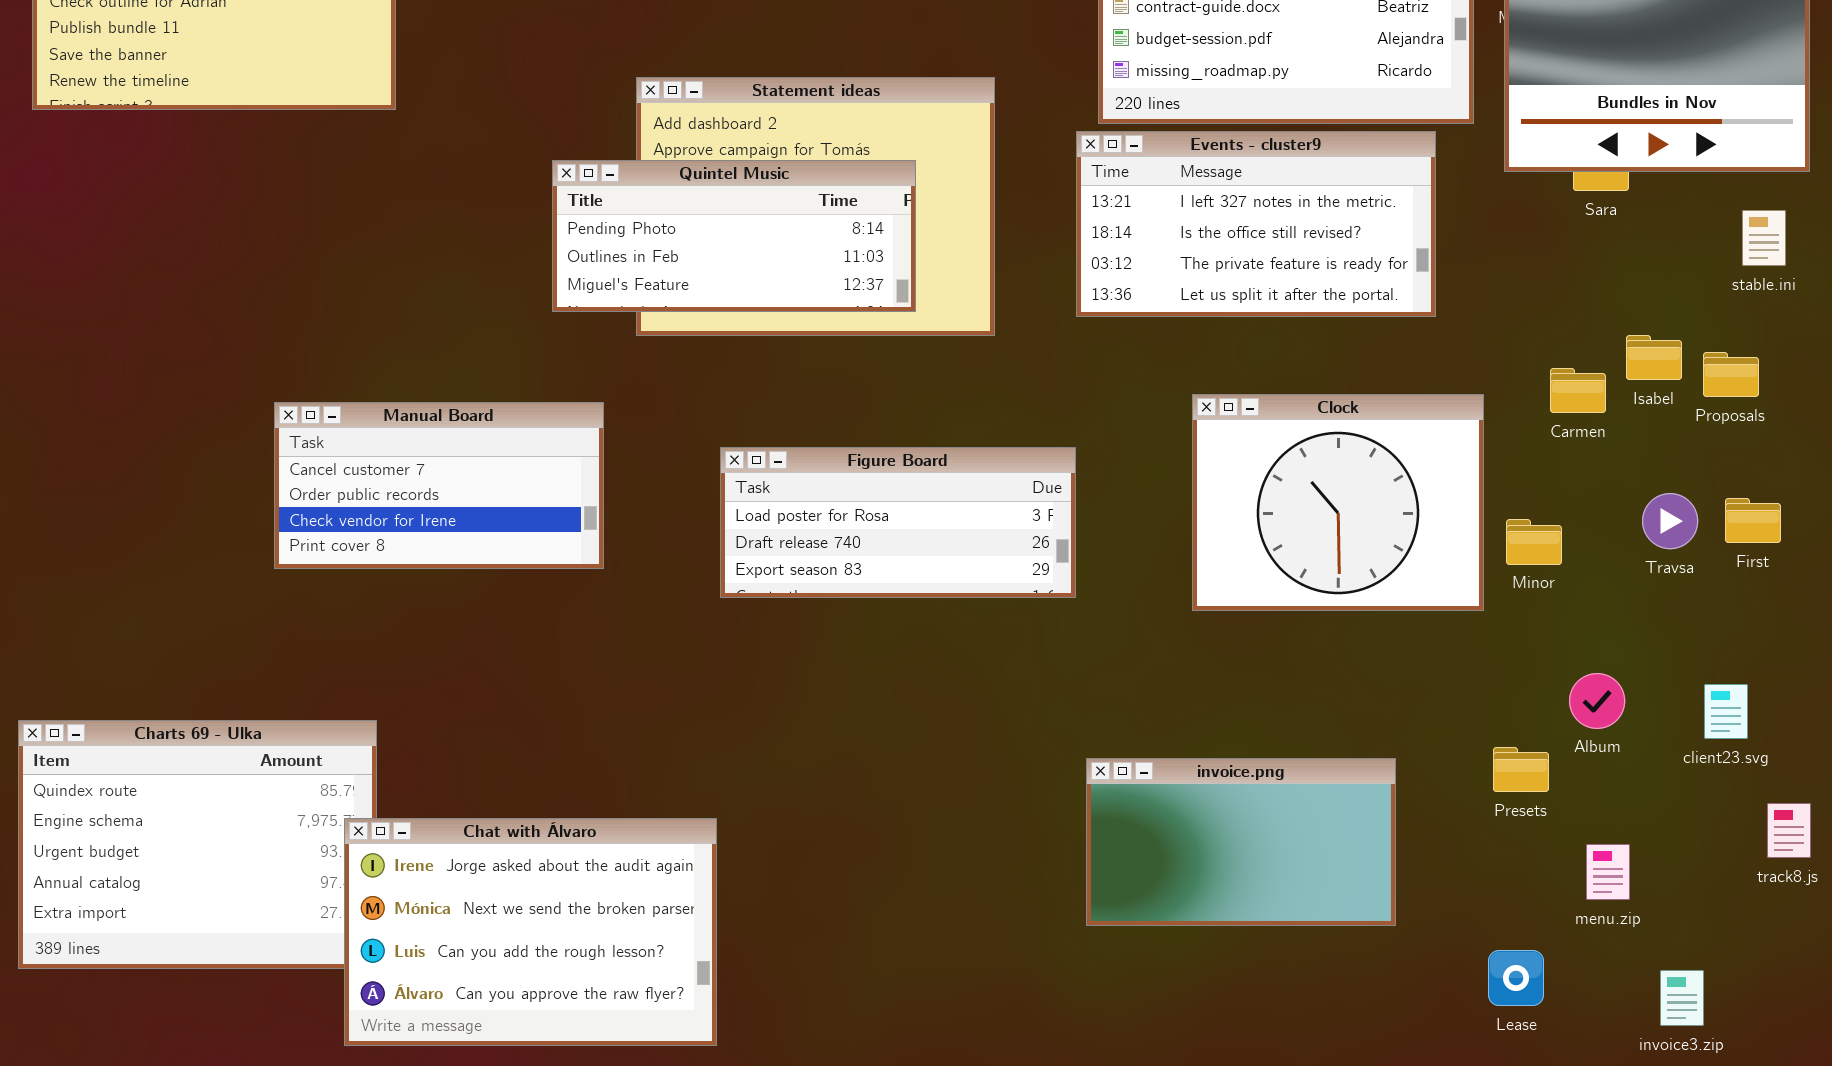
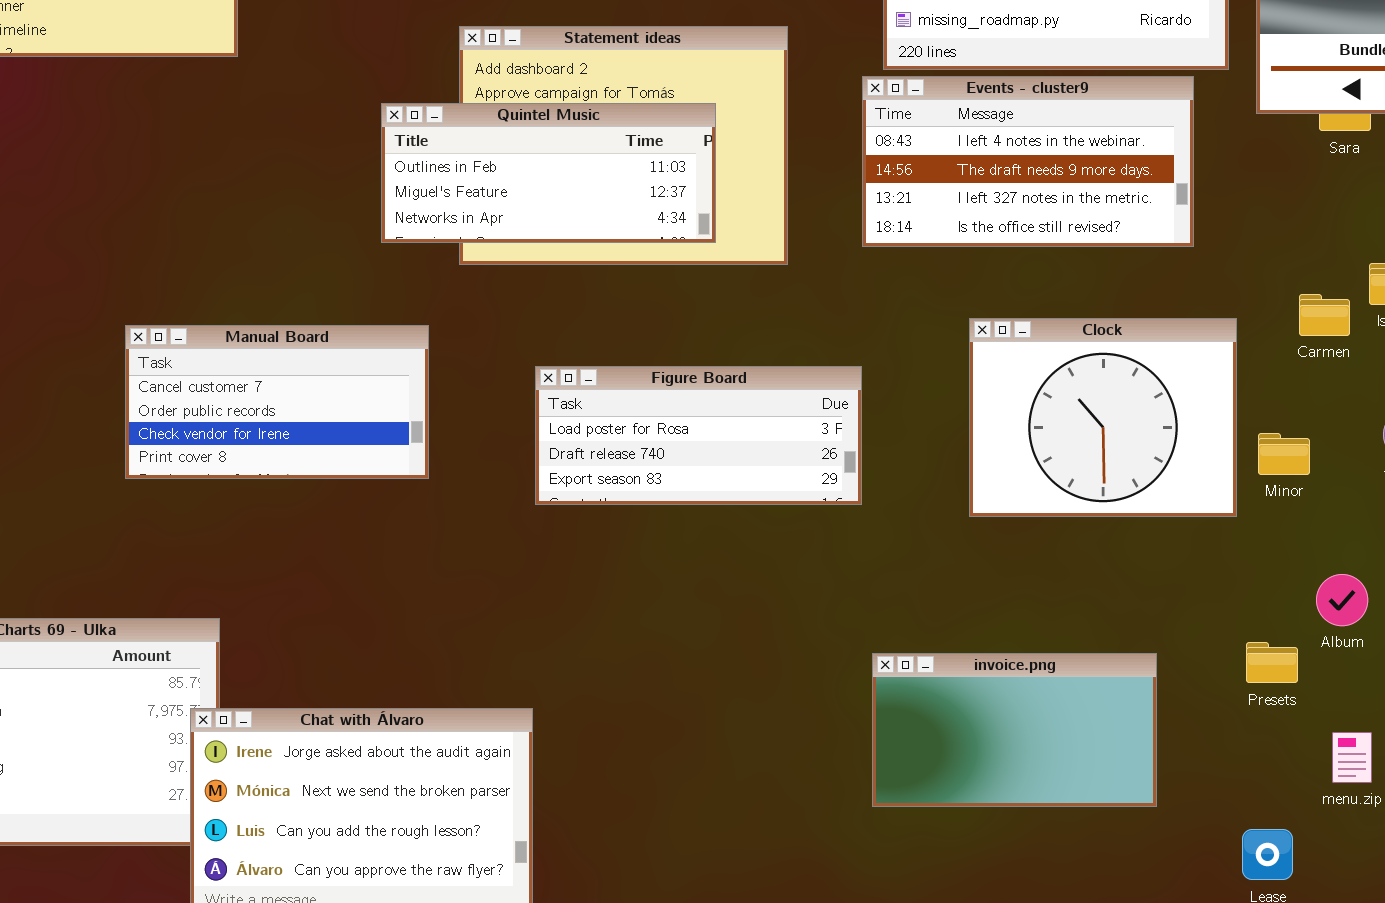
Events - cluster9: [1076,131,1436,317] -> [862,76,1194,247], scrolled up 2 rows
Quintel Music: [552,160,916,312] -> [381,103,716,243], scrolled down 1 row

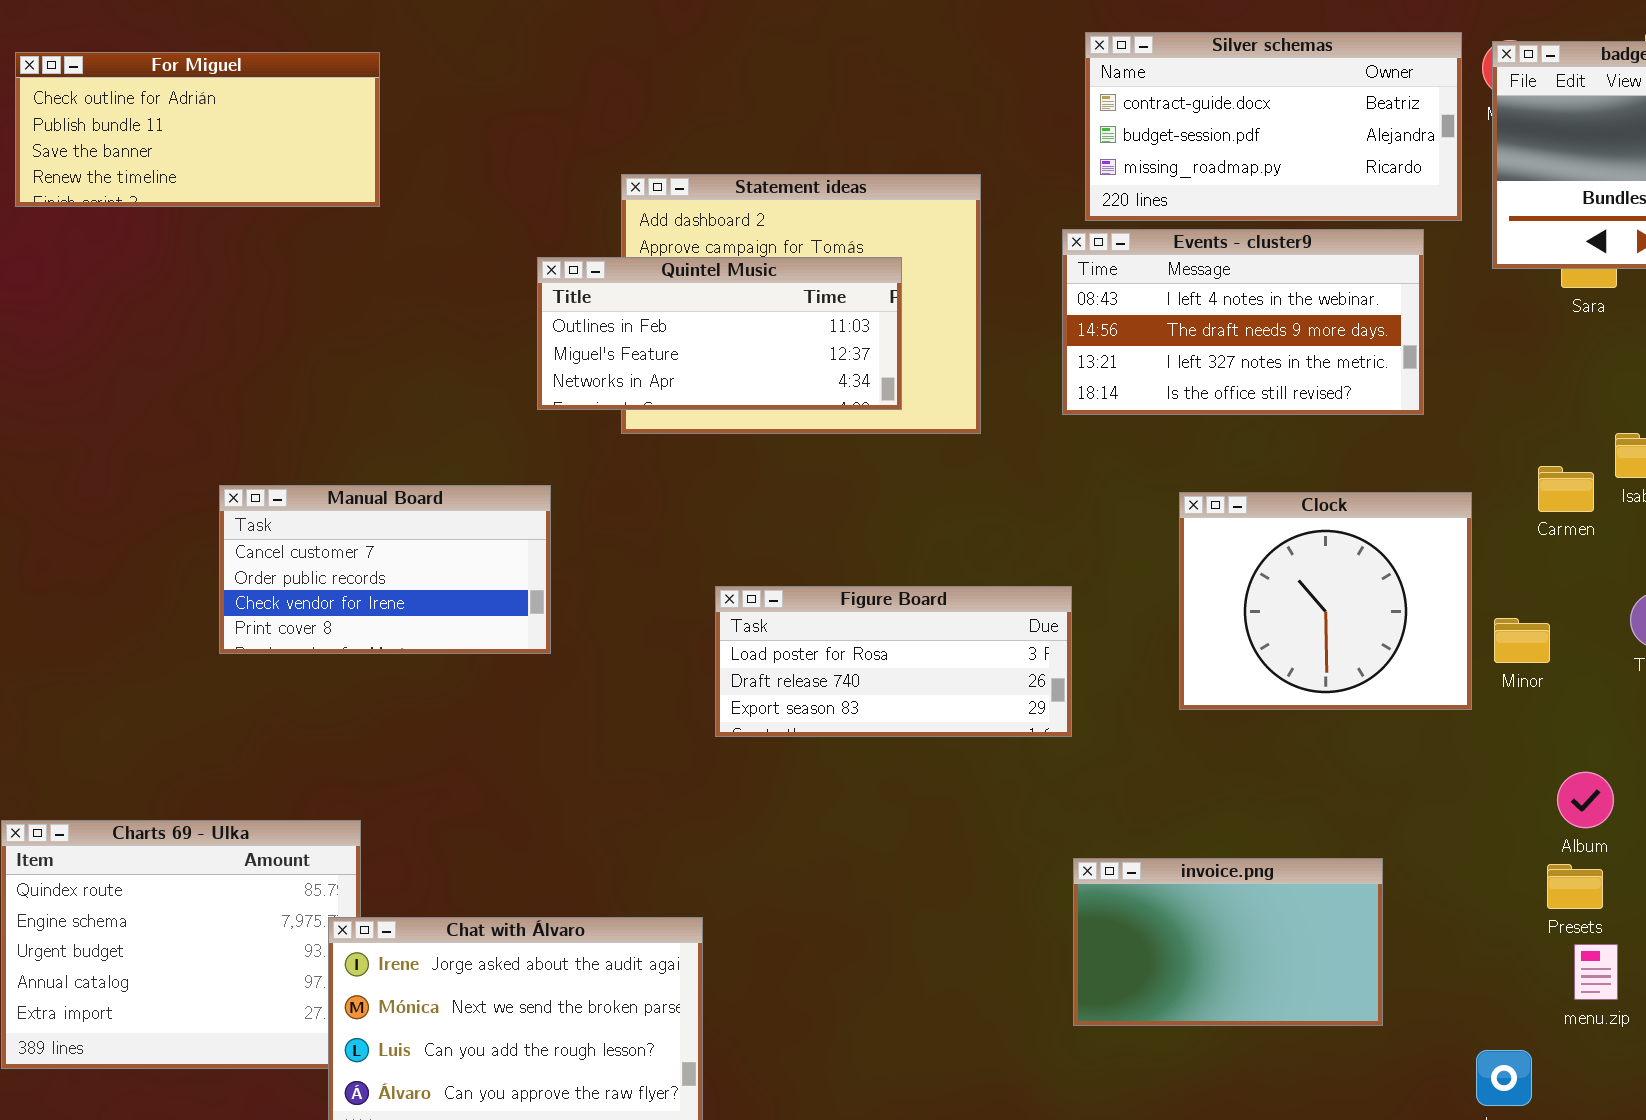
Manual Board: [125,325,429,479] -> [219,485,551,654], moved
Figure Board: [535,366,862,505] -> [715,586,1072,737], moved
Presets: [1246,642,1298,683] -> [1547,864,1603,909], moved

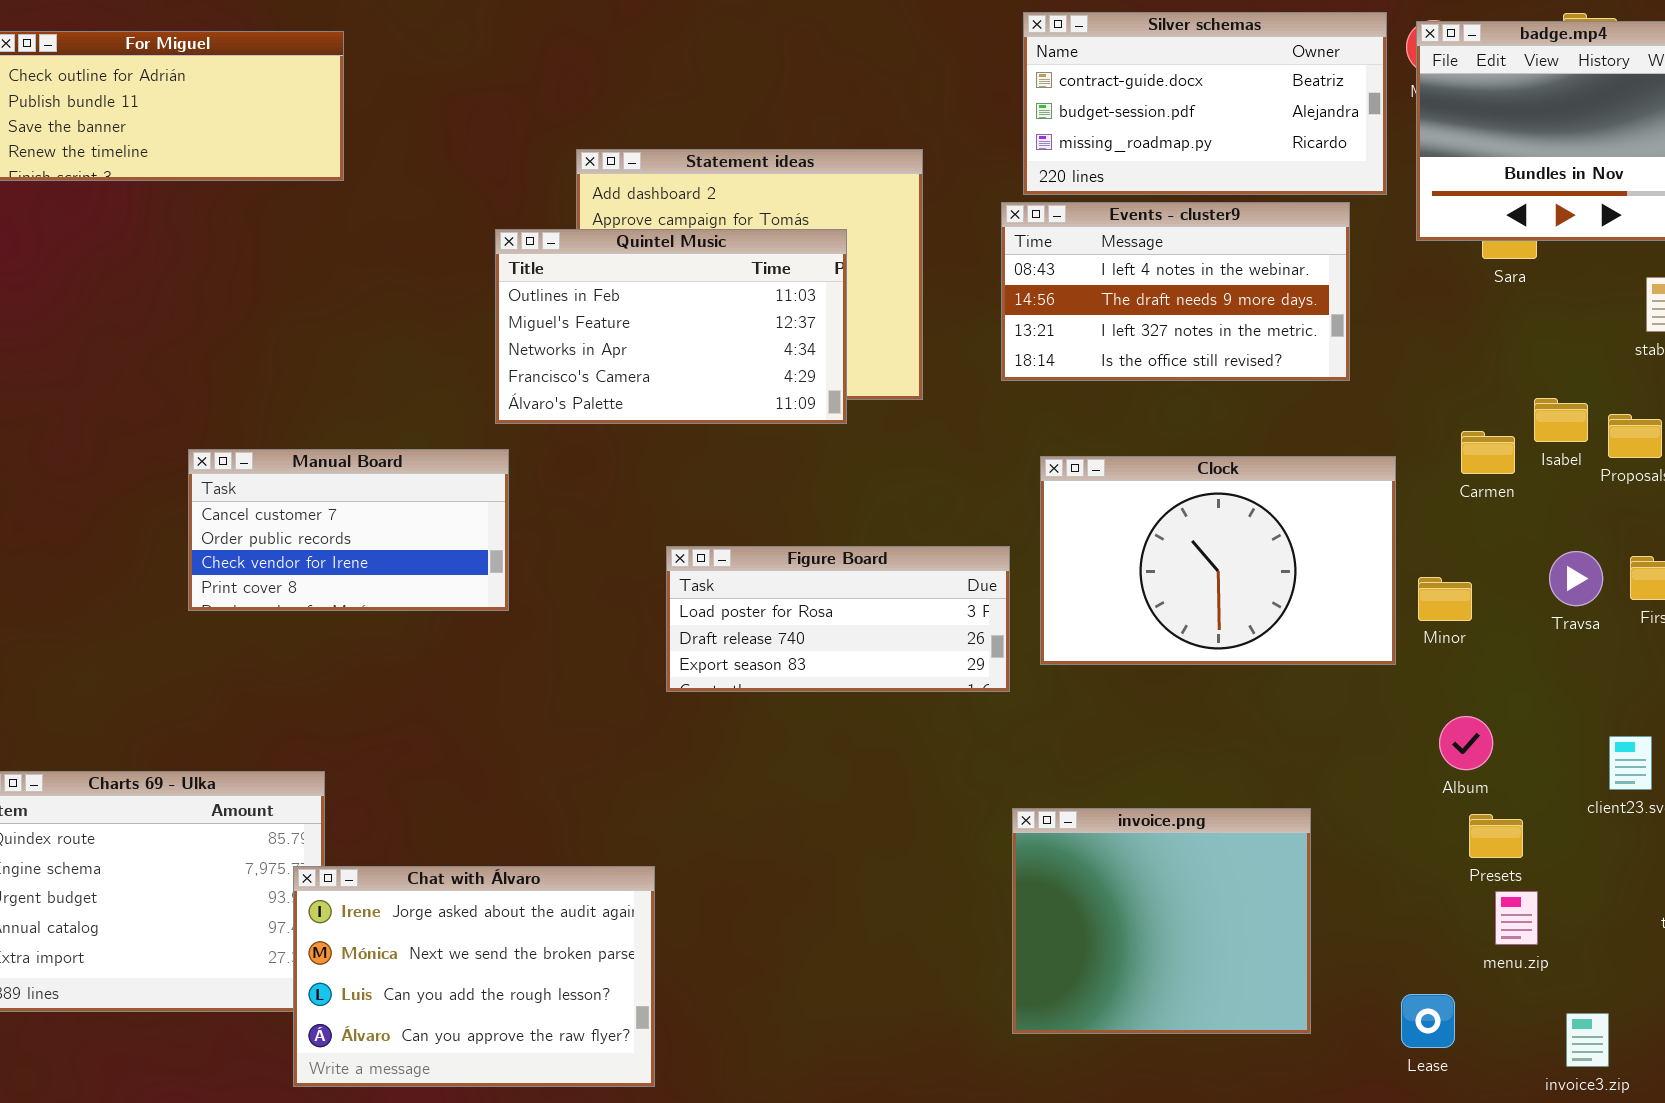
Quintel Music: [537,257,902,410] -> [495,229,847,424], resized
Clock: [1179,492,1472,710] -> [1040,456,1396,665], resized
Album: [1557,772,1614,828] -> [1439,716,1493,770], moved
invoice.png: [1073,858,1383,1026] -> [1012,808,1311,1034], resized

